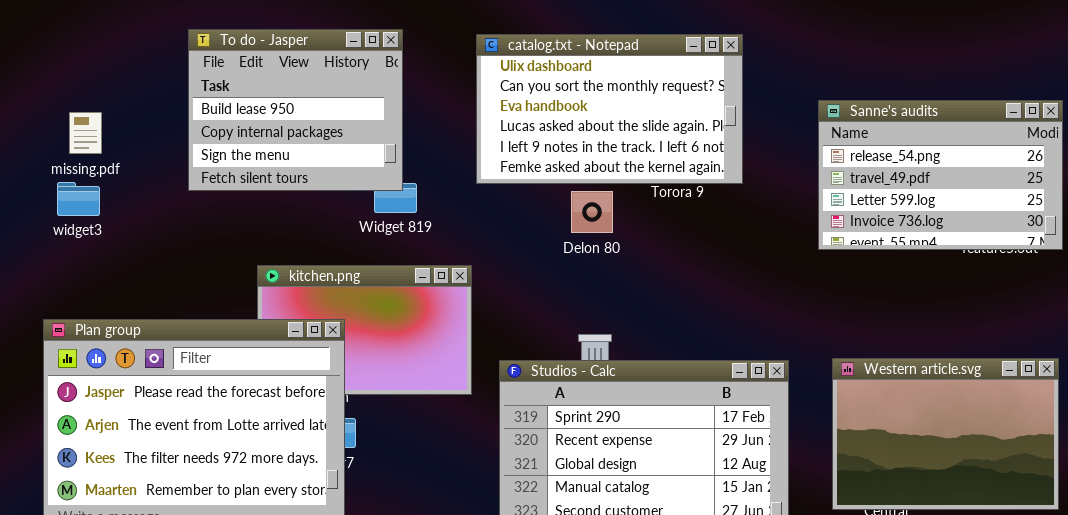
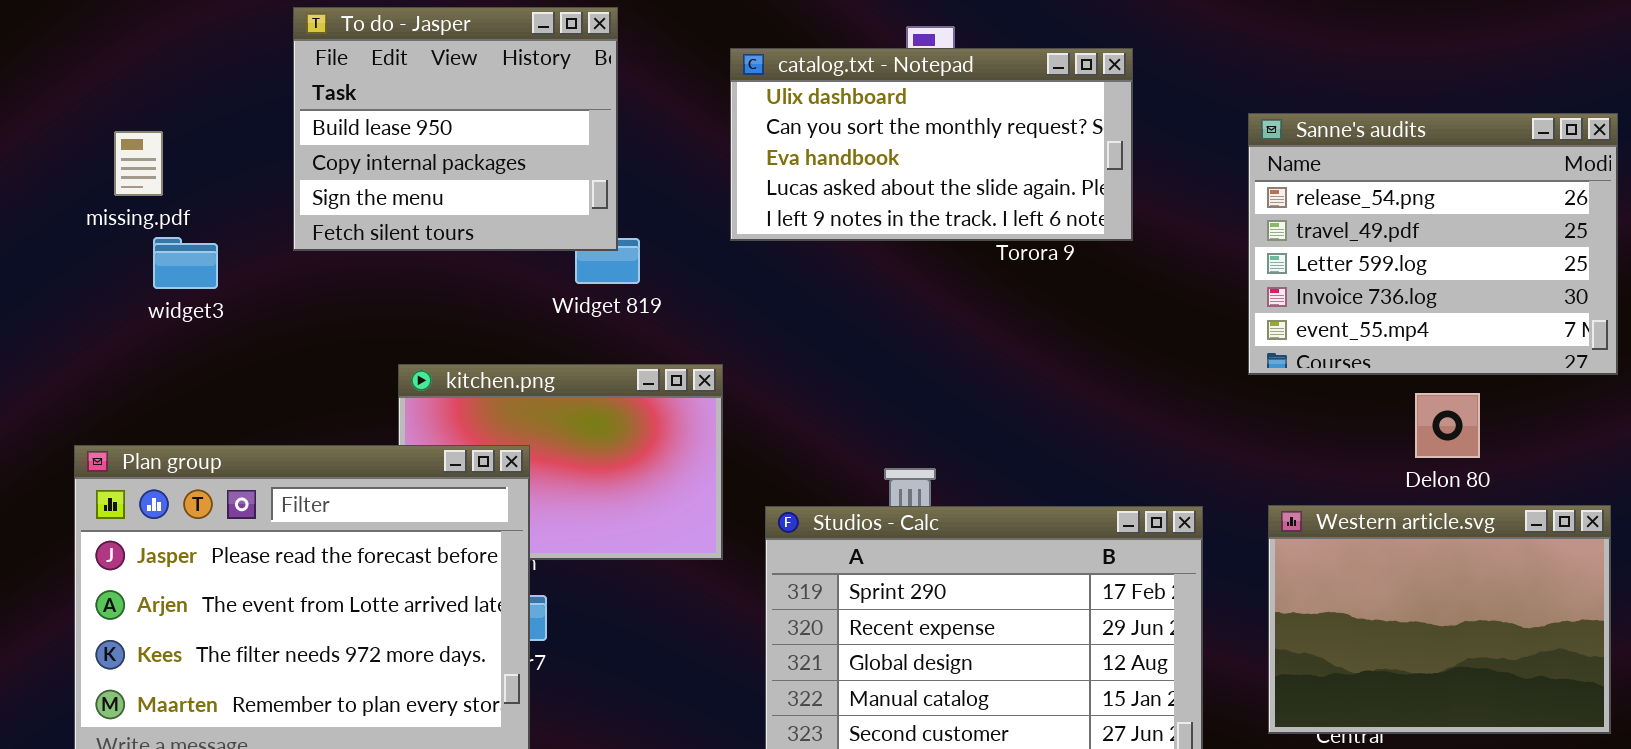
catalog.txt - Notepad: [476,34,743,184] -> [730,48,1133,241], resized
Sanne's audits: [818,100,1063,250] -> [1248,113,1618,375], resized
widget3: [57,182,100,216] -> [153,237,218,289], moved
Delon 80: [571,191,613,233] -> [1415,393,1480,458], moved

